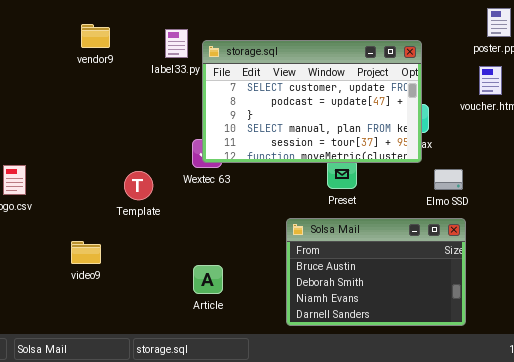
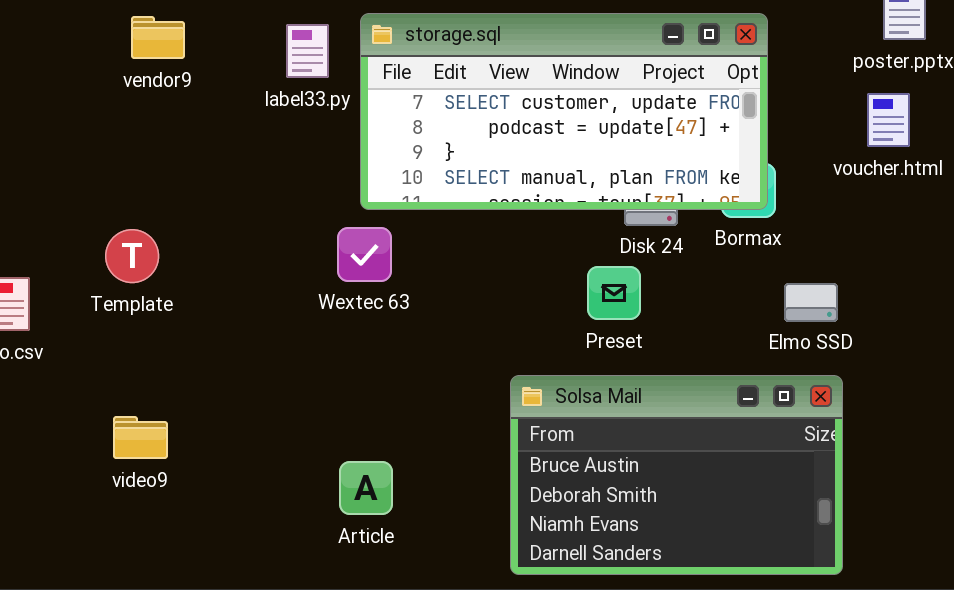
storage.sql: [202,40,422,163] -> [360,13,768,210], moved, resized
Template: [124,171,153,200] -> [105,229,159,283], moved

